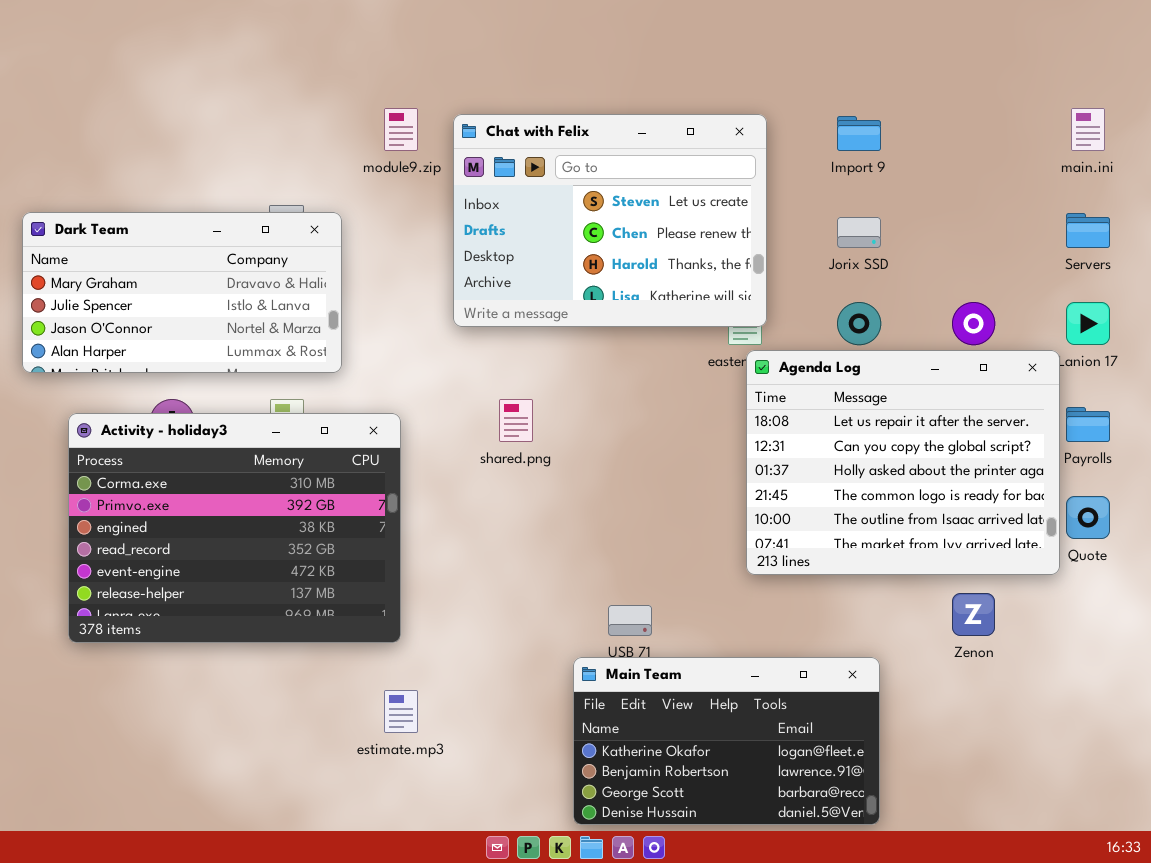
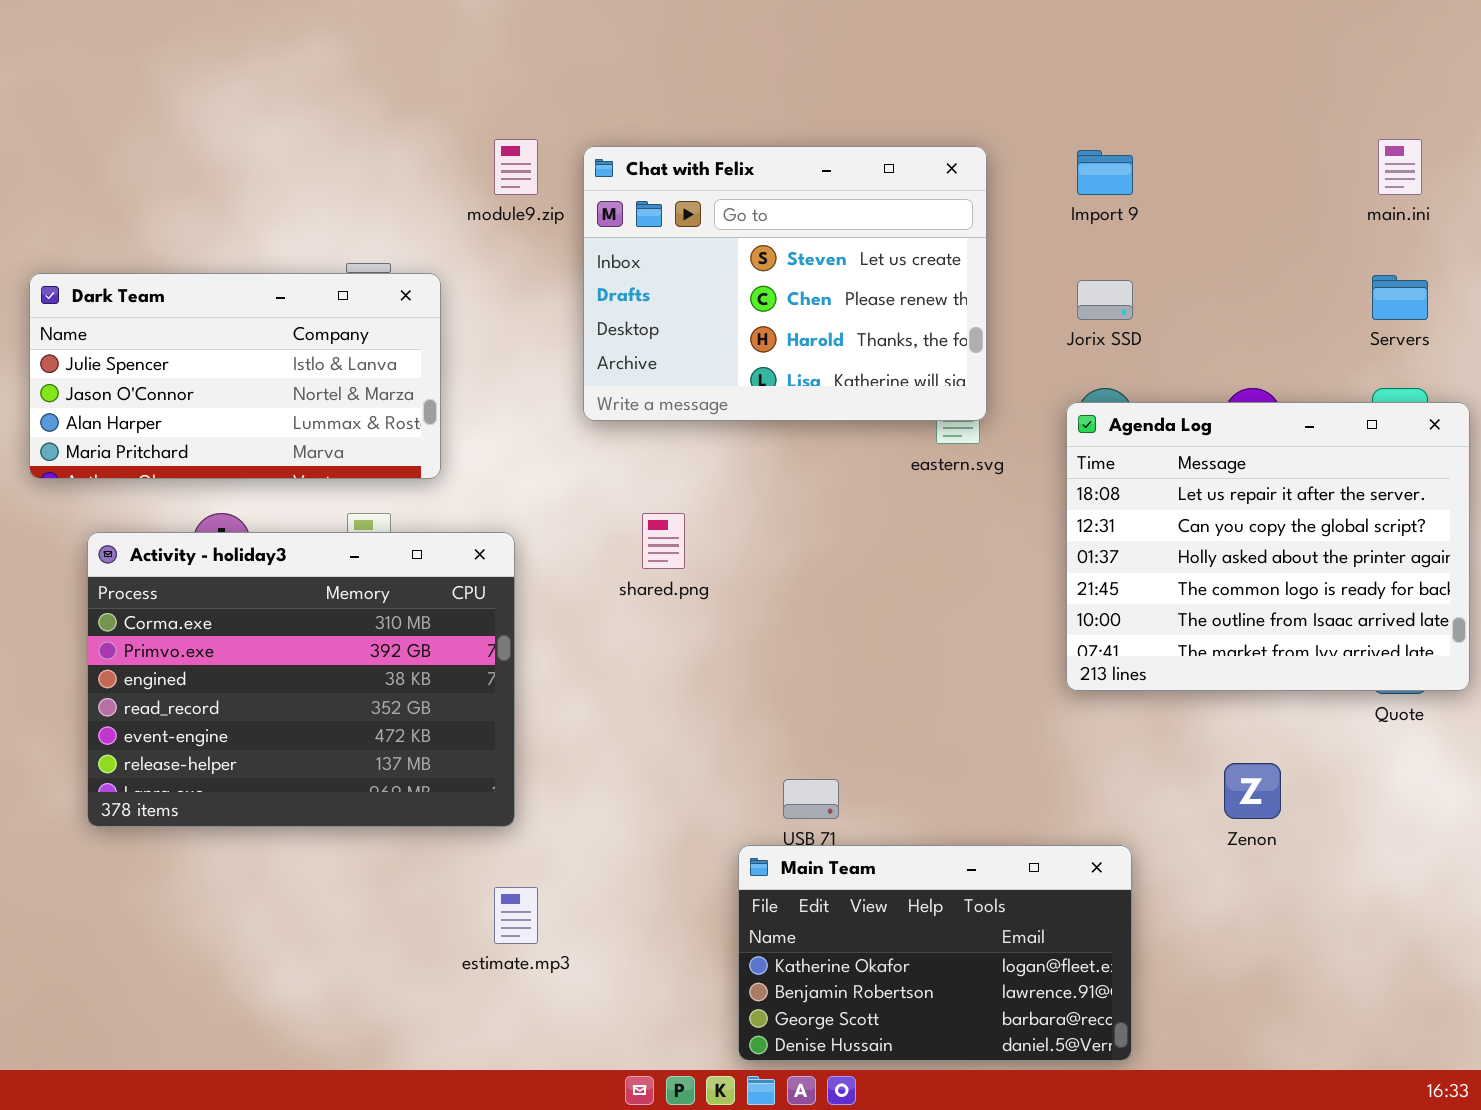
Dark Team: [22,212,342,373] -> [29,273,441,479], scrolled down 1 row
Agenda Log: [746,350,1060,575] -> [1066,402,1470,691], moved

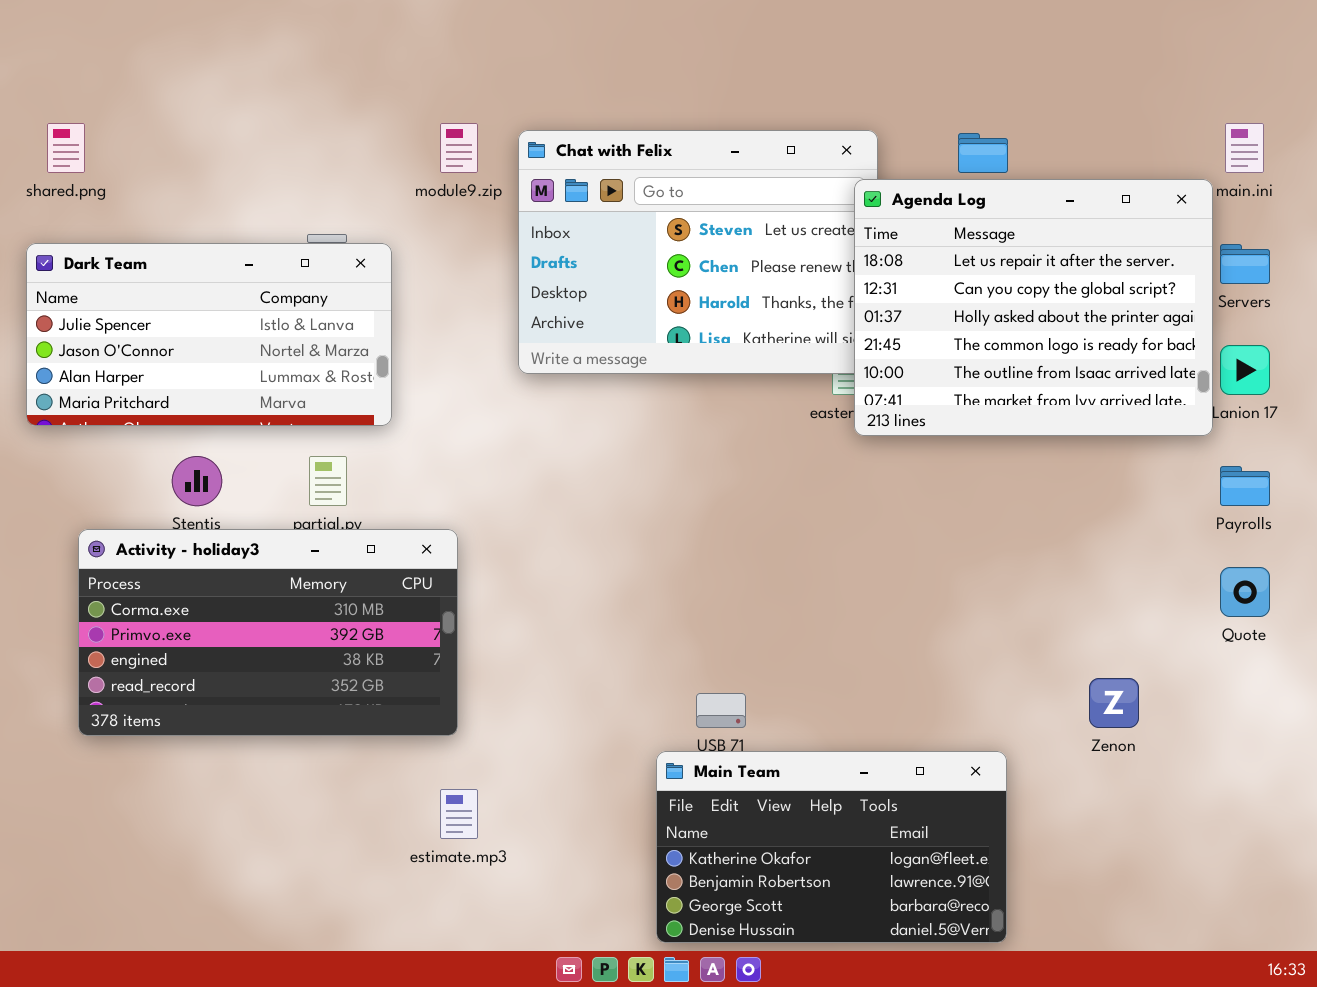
Agenda Log: [1066,402,1470,691] -> [854,179,1213,436], moved
shared.png: [642,513,685,569] -> [47,123,85,173], moved
Activity - holiday3: [87,532,515,827] -> [78,529,458,736], resized

